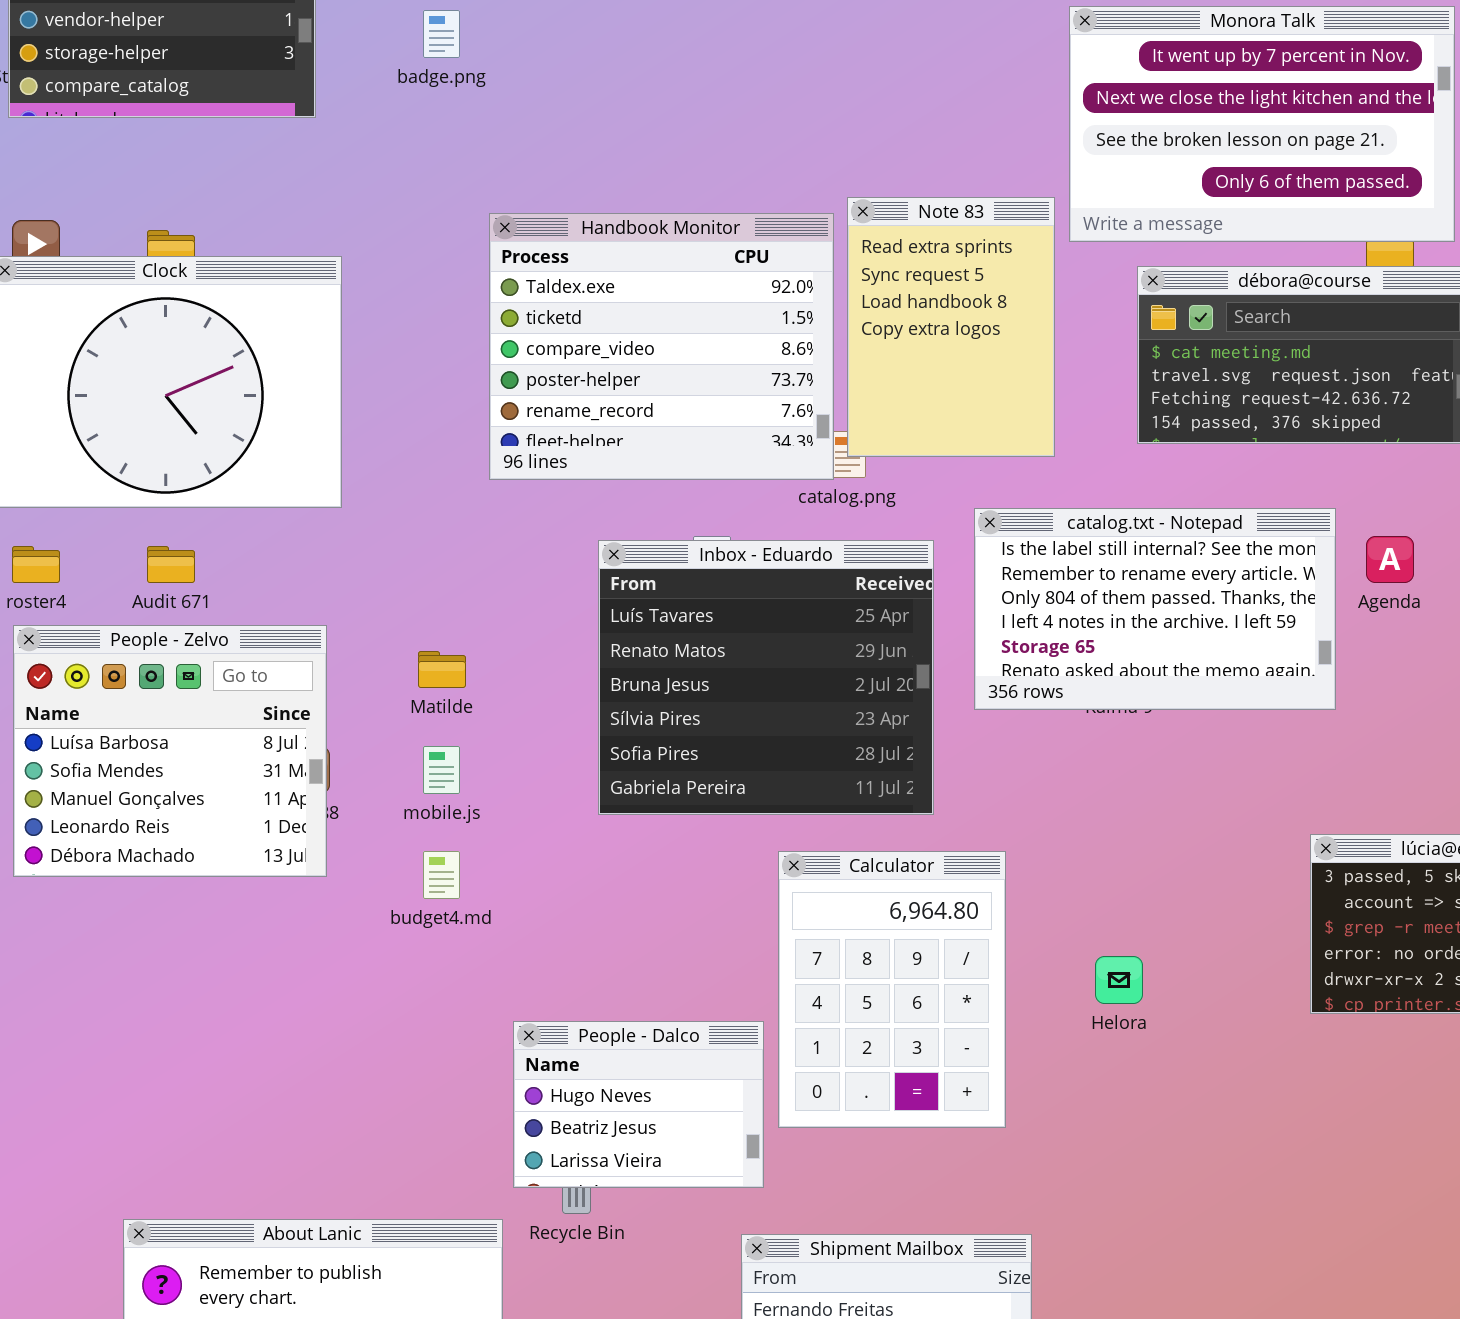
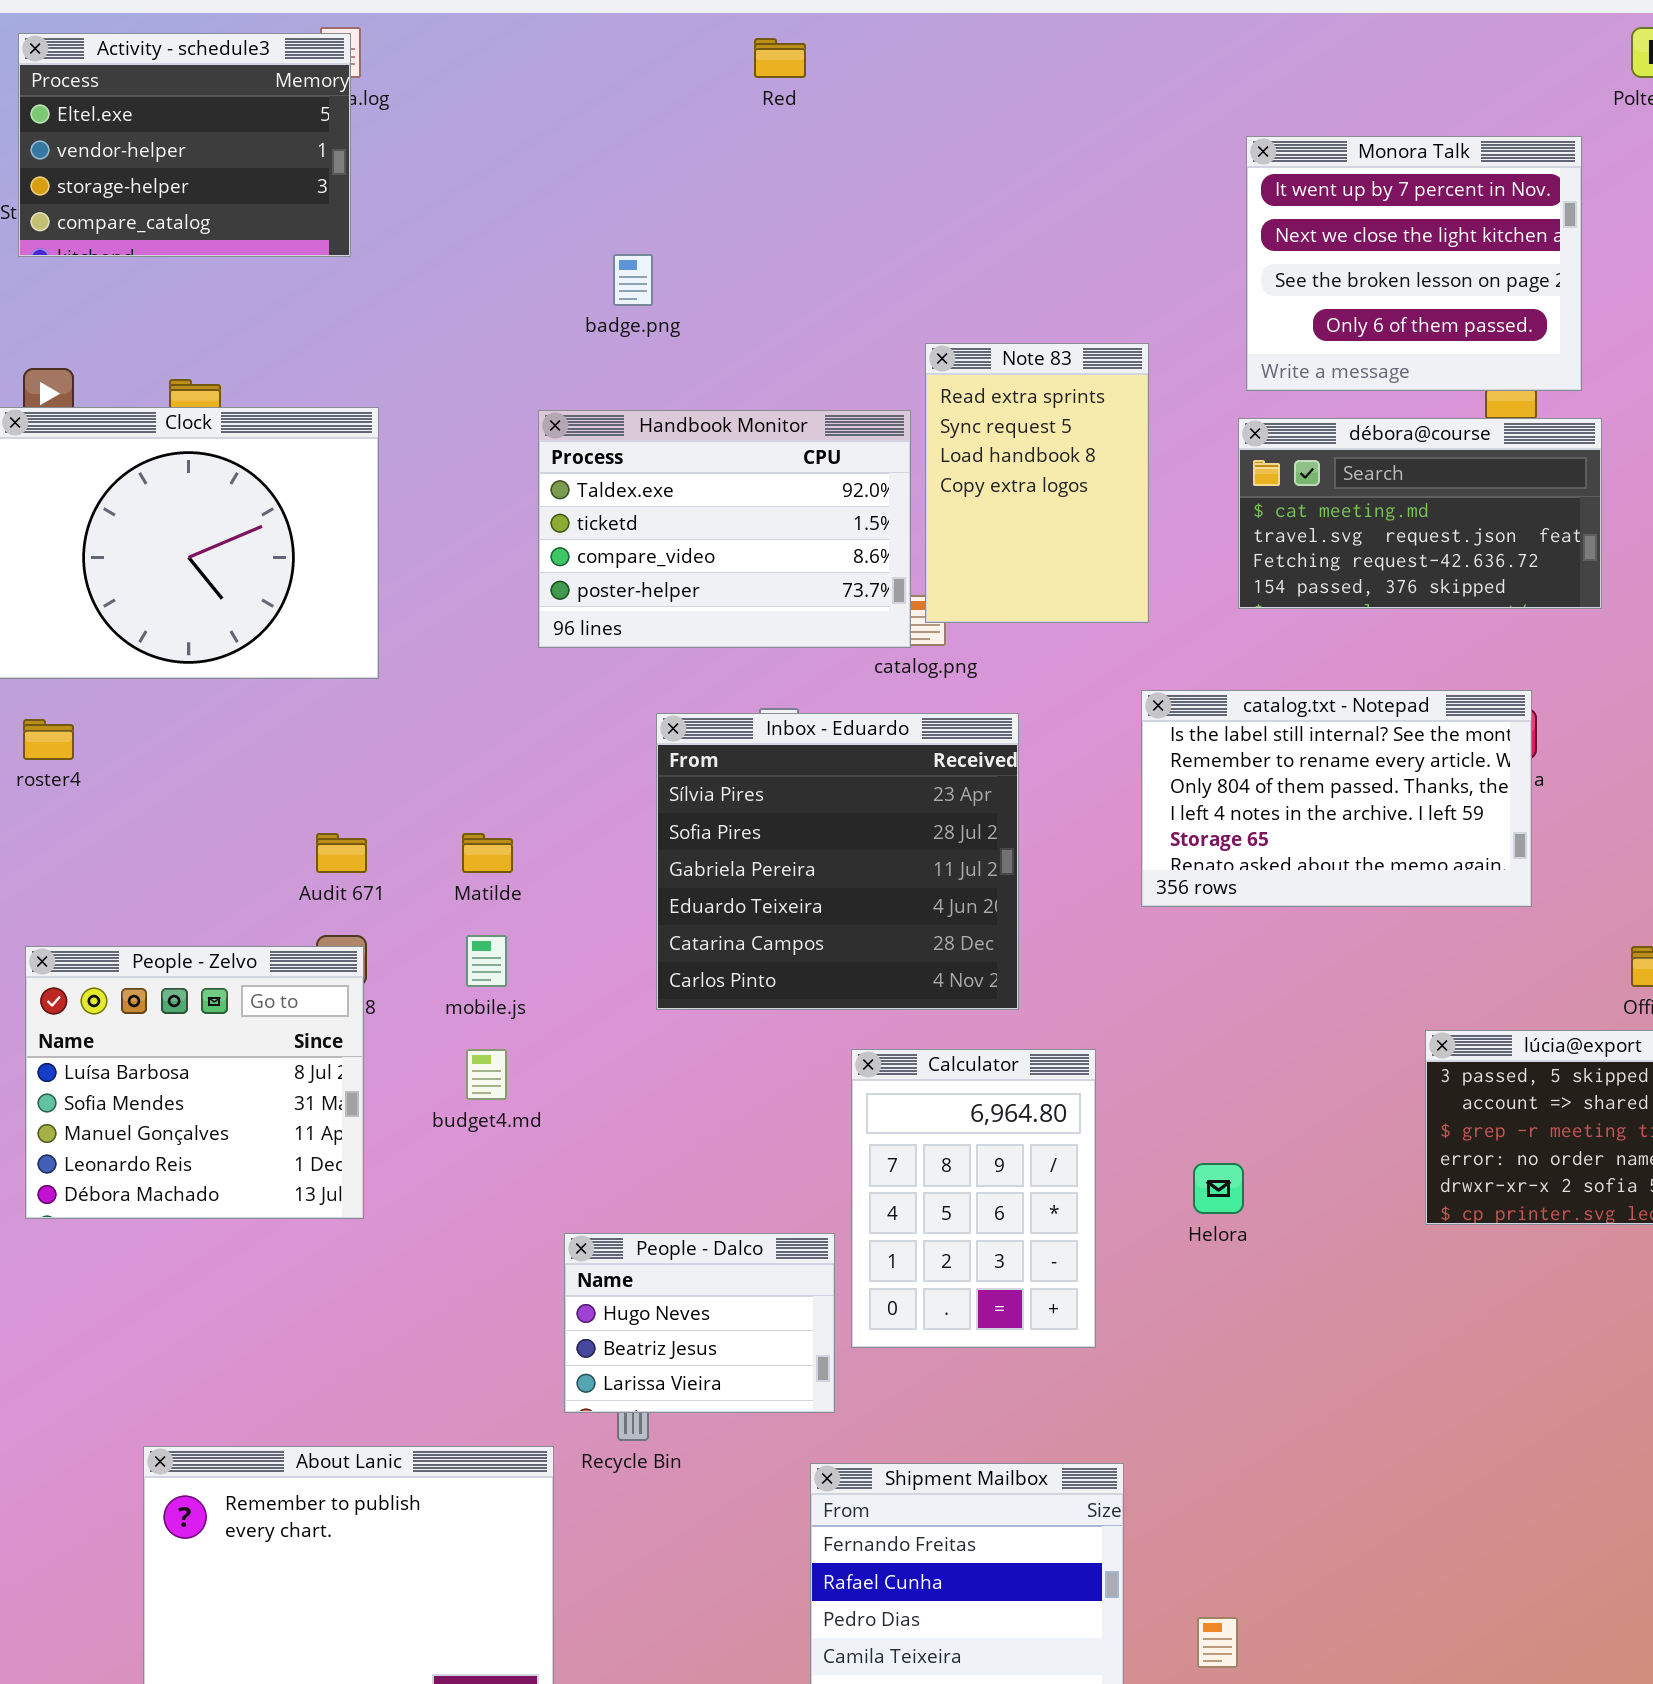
Monora Talk: [1069,6,1455,242] -> [1246,136,1582,391], resized
badge.png: [423,10,460,58] -> [613,254,653,306], moved
Handbook Monitor: [489,213,834,480] -> [538,410,911,648], resized
catalog.txt - Notepad: [974,508,1336,710] -> [1141,690,1532,907], moved
Inbox - Eduardo: [598,540,934,815] -> [656,713,1019,1010], scrolled down 3 rows
Audit 671: [147,546,195,583] -> [316,833,367,873], moved
People - Zelvo: [13,625,327,877] -> [25,946,364,1219], moved

